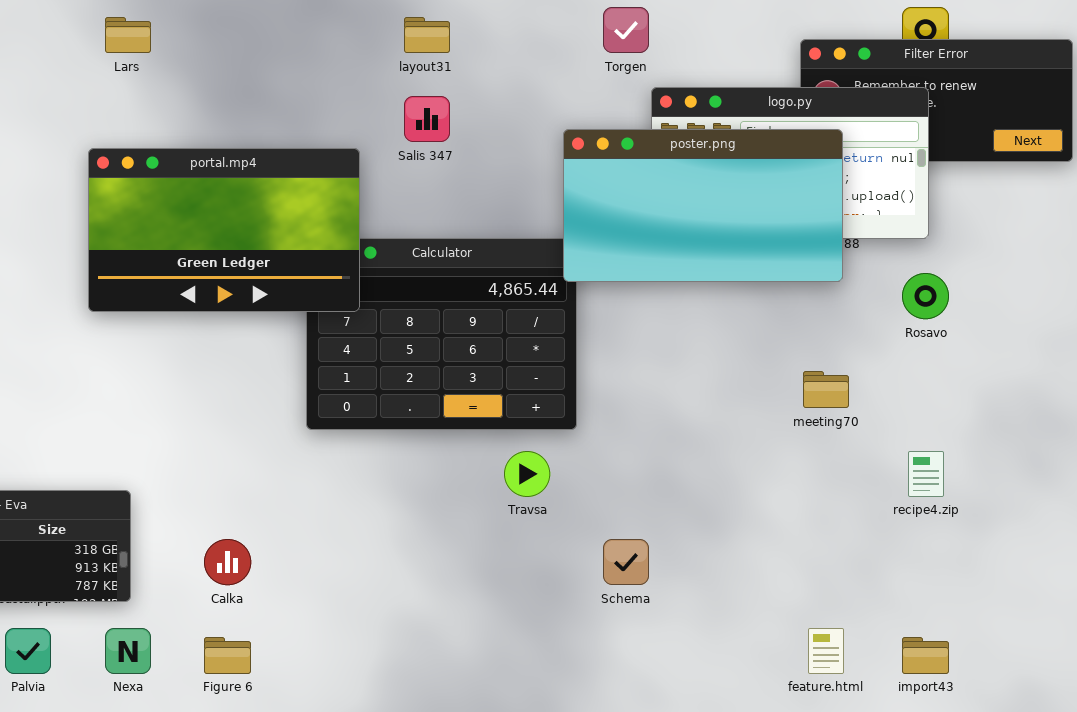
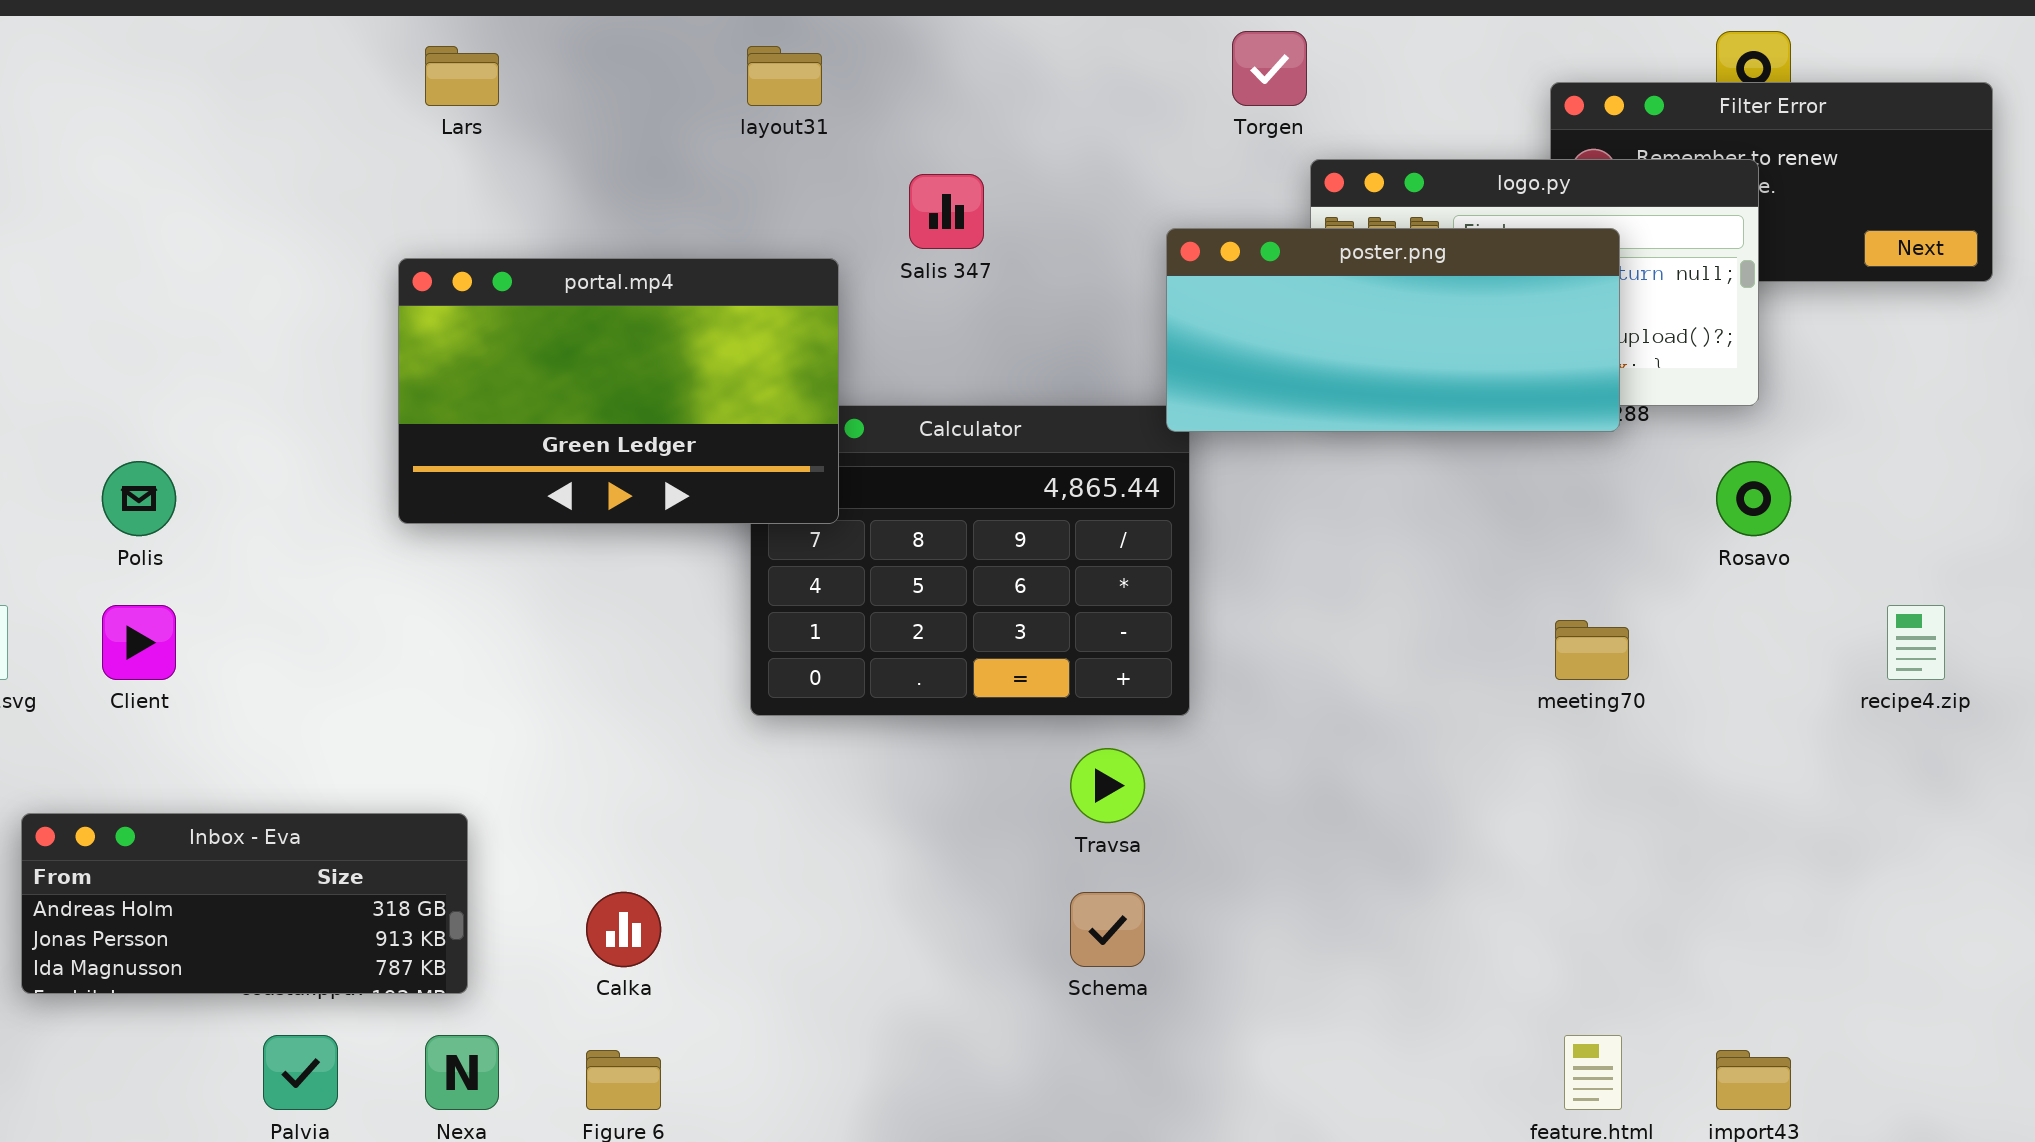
layout31: [404,17,450,53] -> [747,46,822,106], moved
poster.png: [563,129,843,282] -> [1166,228,1620,432], resized
recipe4.zip: [908,451,944,497] -> [1887,605,1945,680], moved
Schema: [603,539,649,585] -> [1070,892,1145,967], moved

